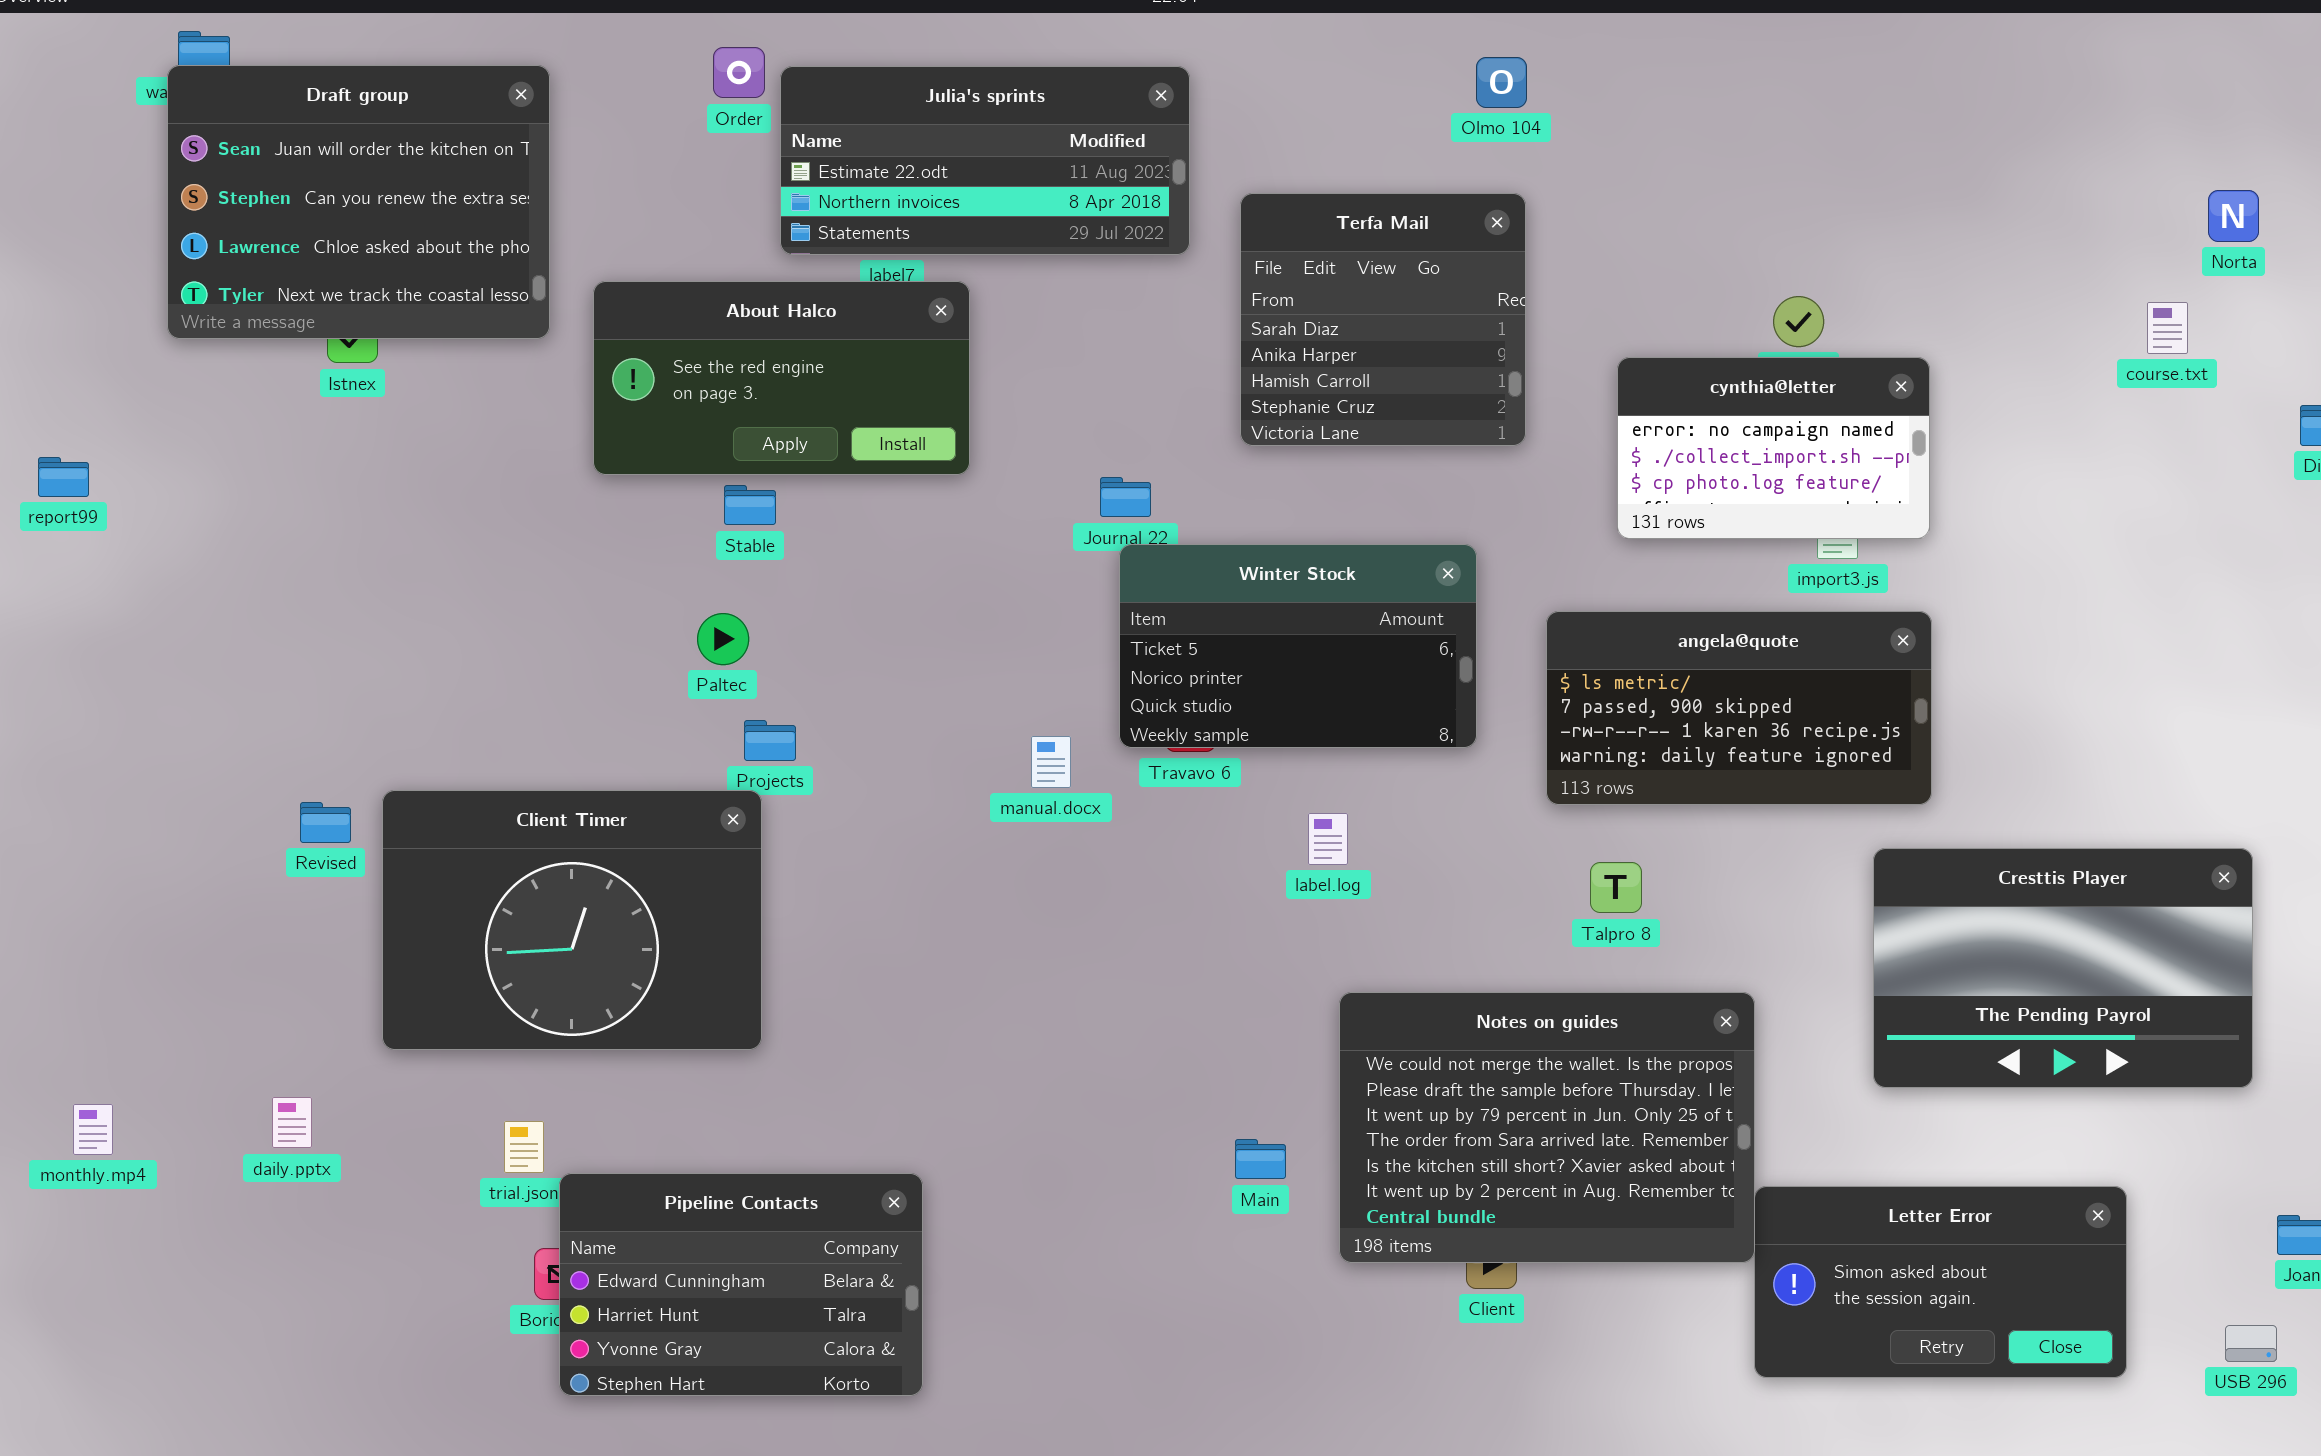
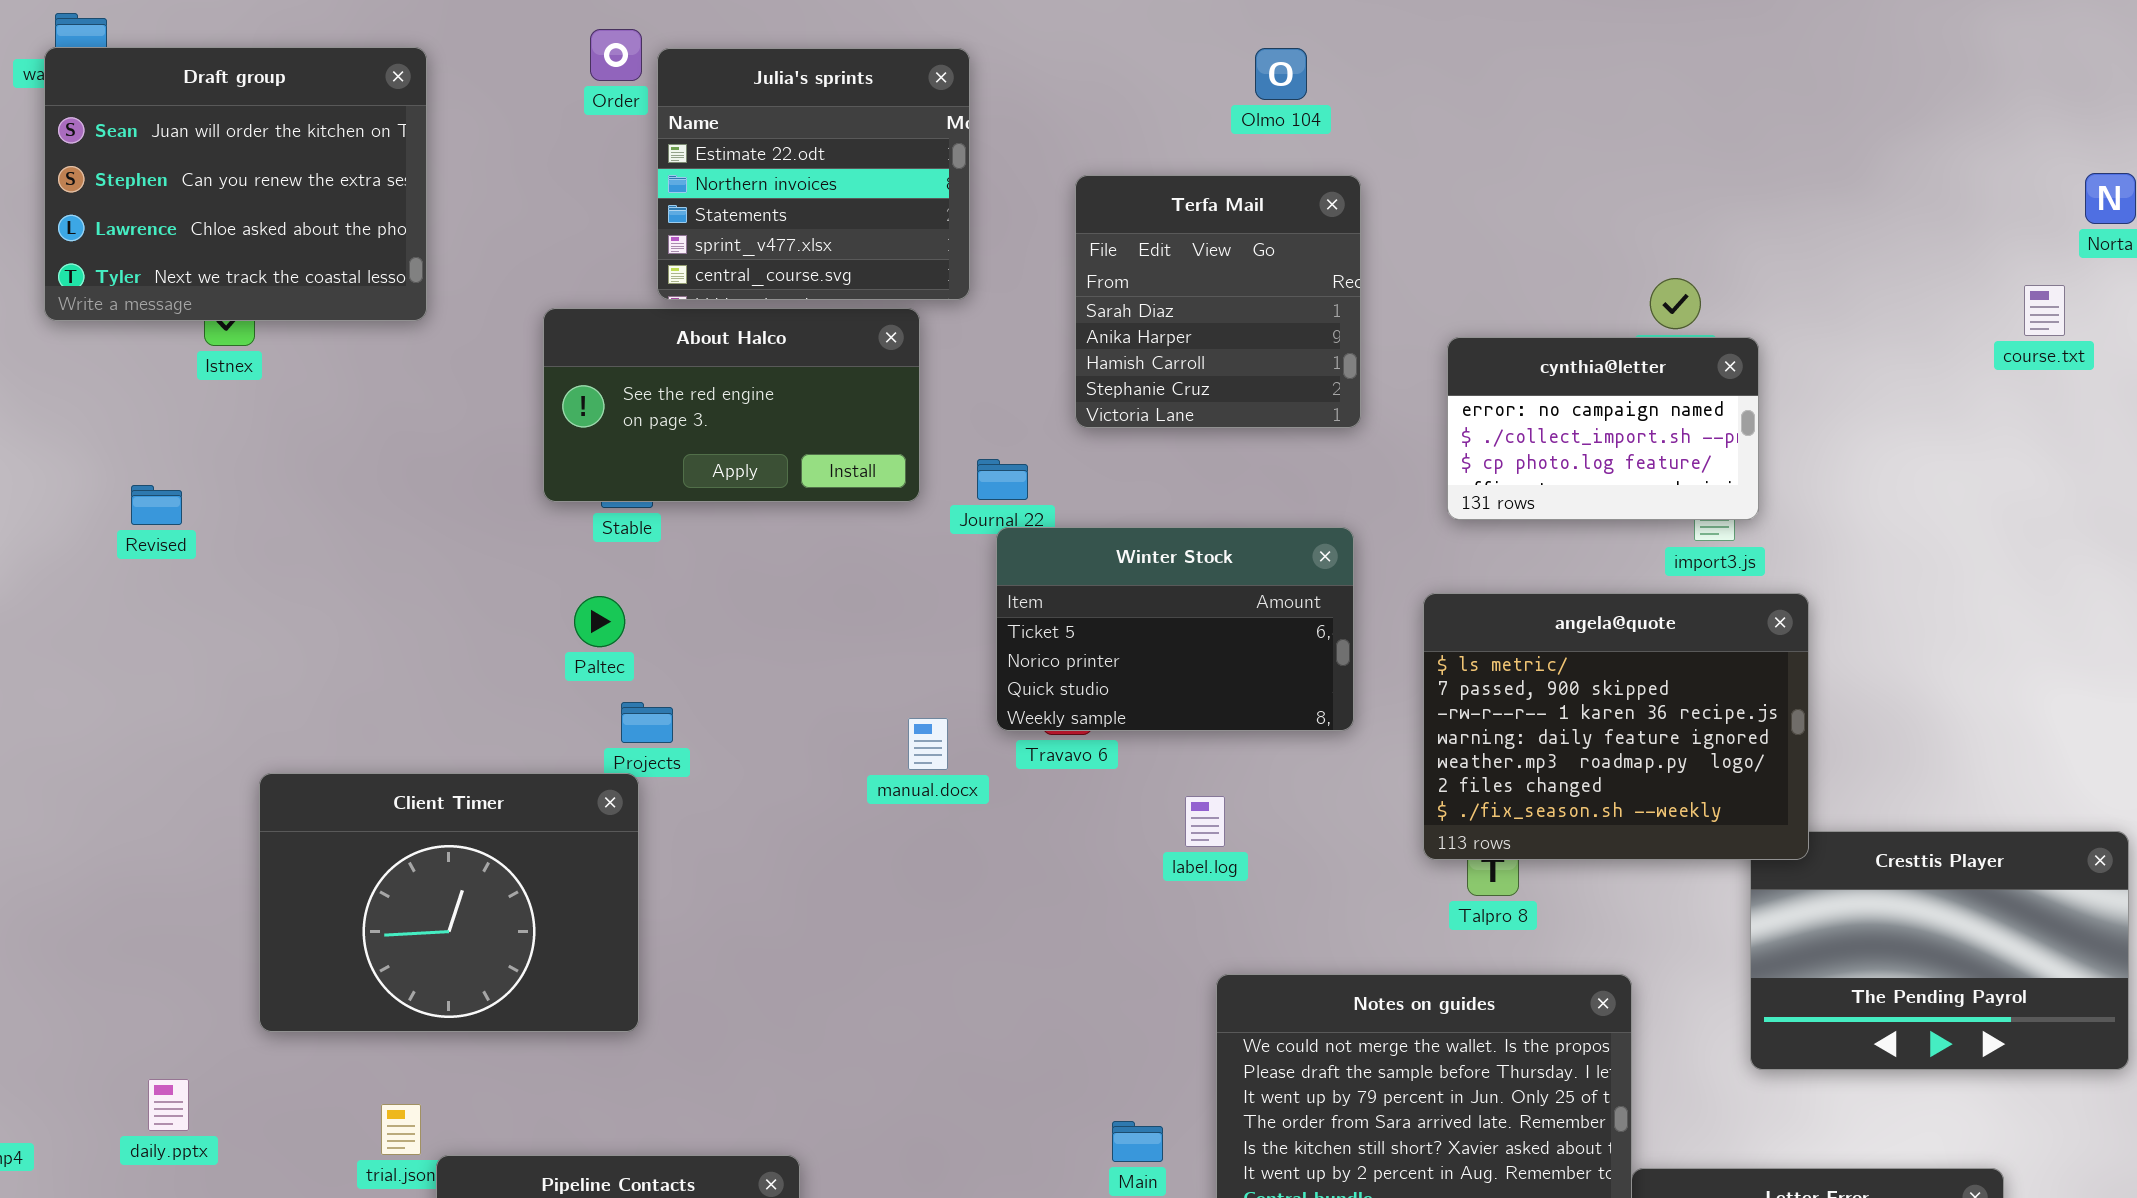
Olmo 104: [1476,57,1527,108] -> [1255,48,1307,100], moved
Julia's sprints: [780,66,1190,255] -> [657,48,970,300], resized
Terfa Mail: [1240,193,1526,446] -> [1075,175,1361,428], moved
About Halco: [593,281,970,475] -> [543,308,920,502], moved
cynthia@letter: [1617,357,1930,539] -> [1447,337,1759,520], moved
angela@quote: [1546,611,1932,805] -> [1423,593,1809,860], resized
Revised: [300,802,351,843] -> [131,485,182,525], moved

